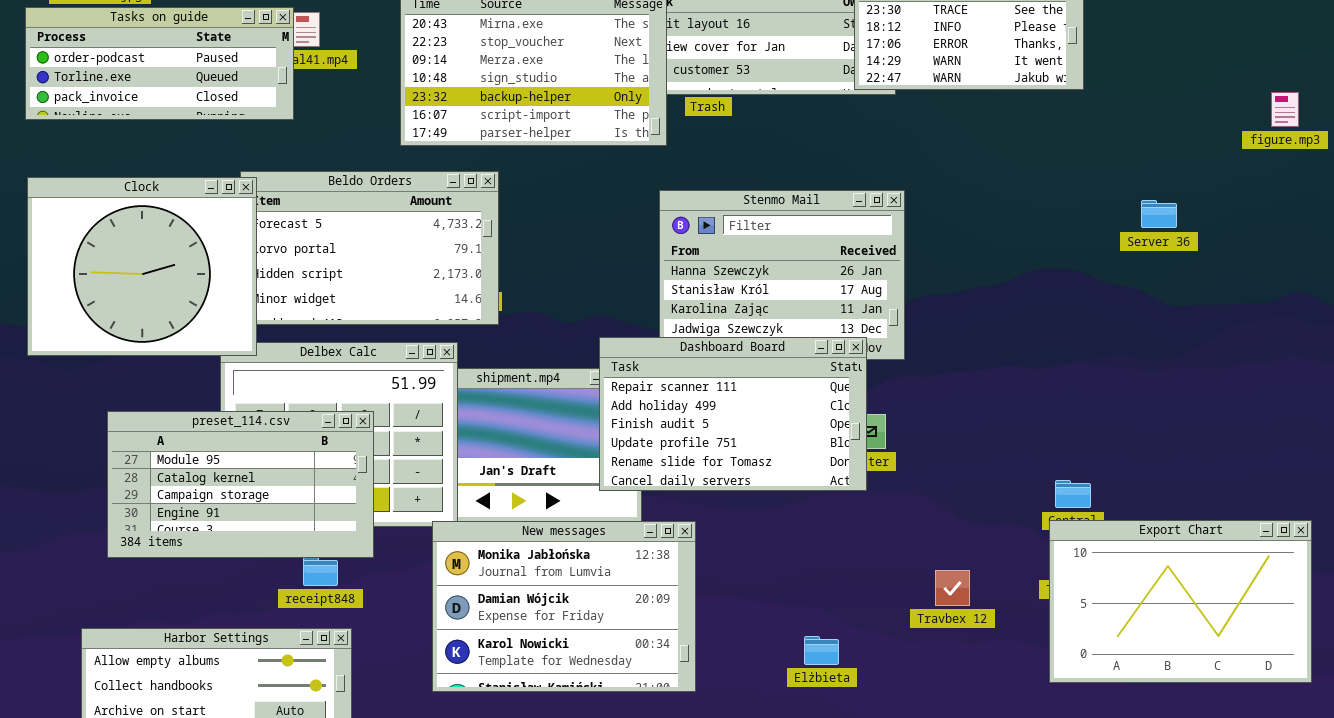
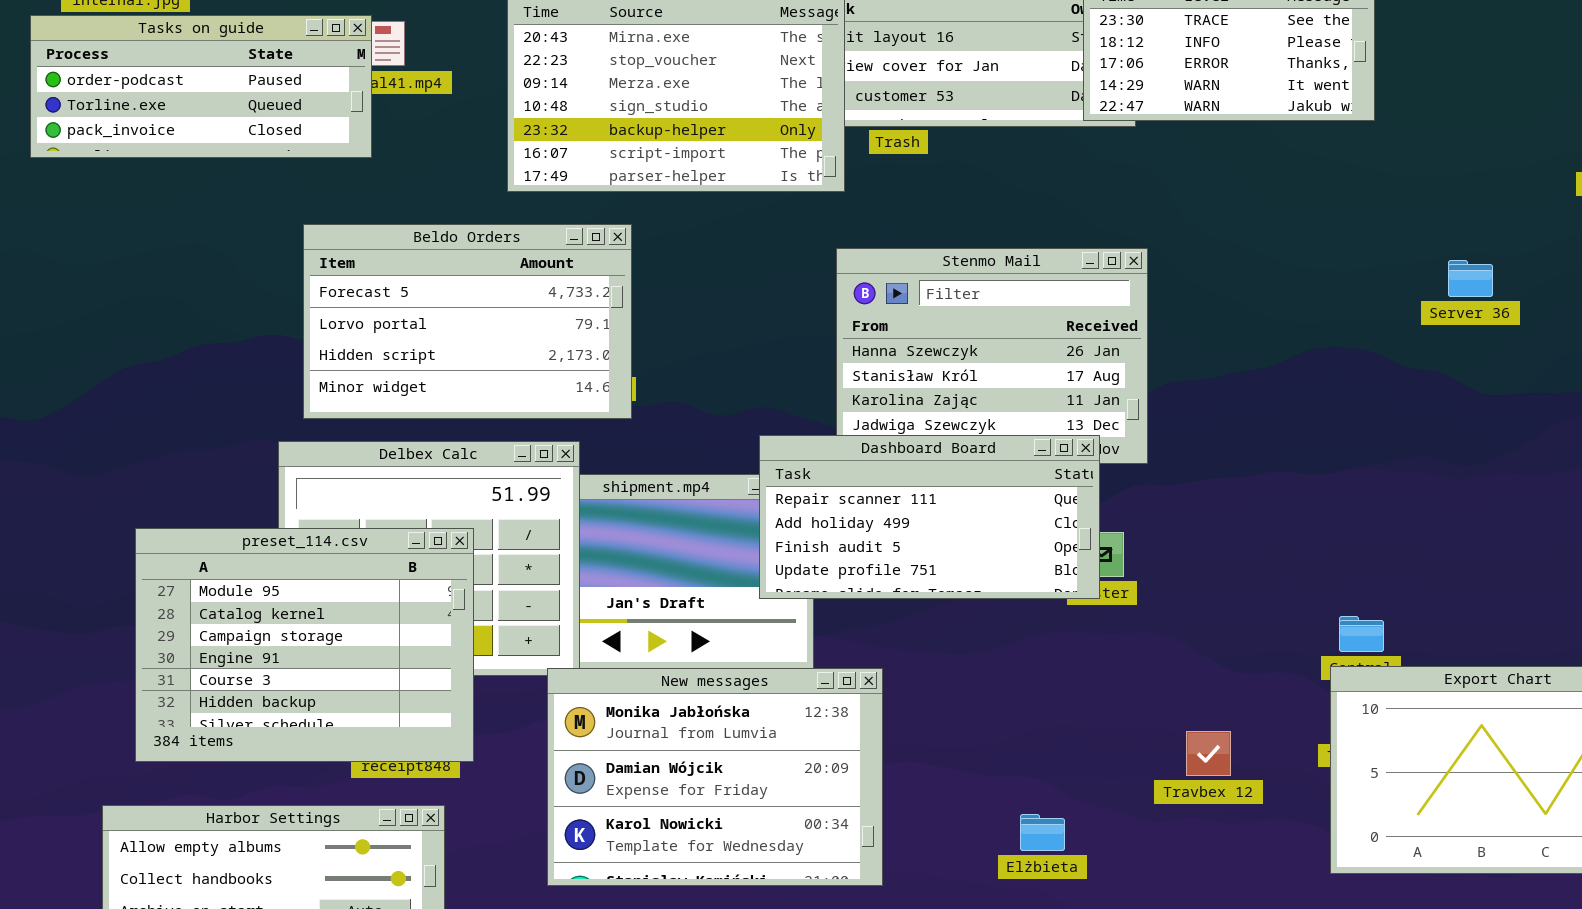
Clock: [27,177,257,356] -> none, closed
Dashboard Board: [599,337,867,491] -> [759,435,1100,599], resized
preset_114.csv: [107,411,374,558] -> [135,528,474,762], resized

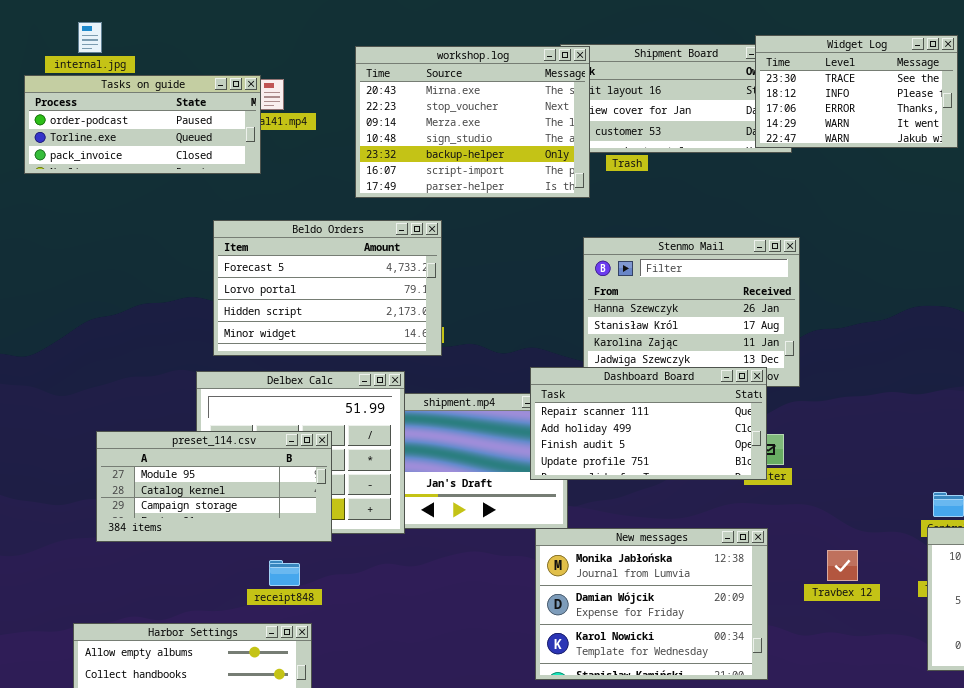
preset_114.csv: [135,528,474,762] -> [96,431,332,542], resized
New messages: [547,668,883,886] -> [535,528,768,680], moved
Travbex 12: [1186,731,1231,776] -> [827,550,858,581], moved

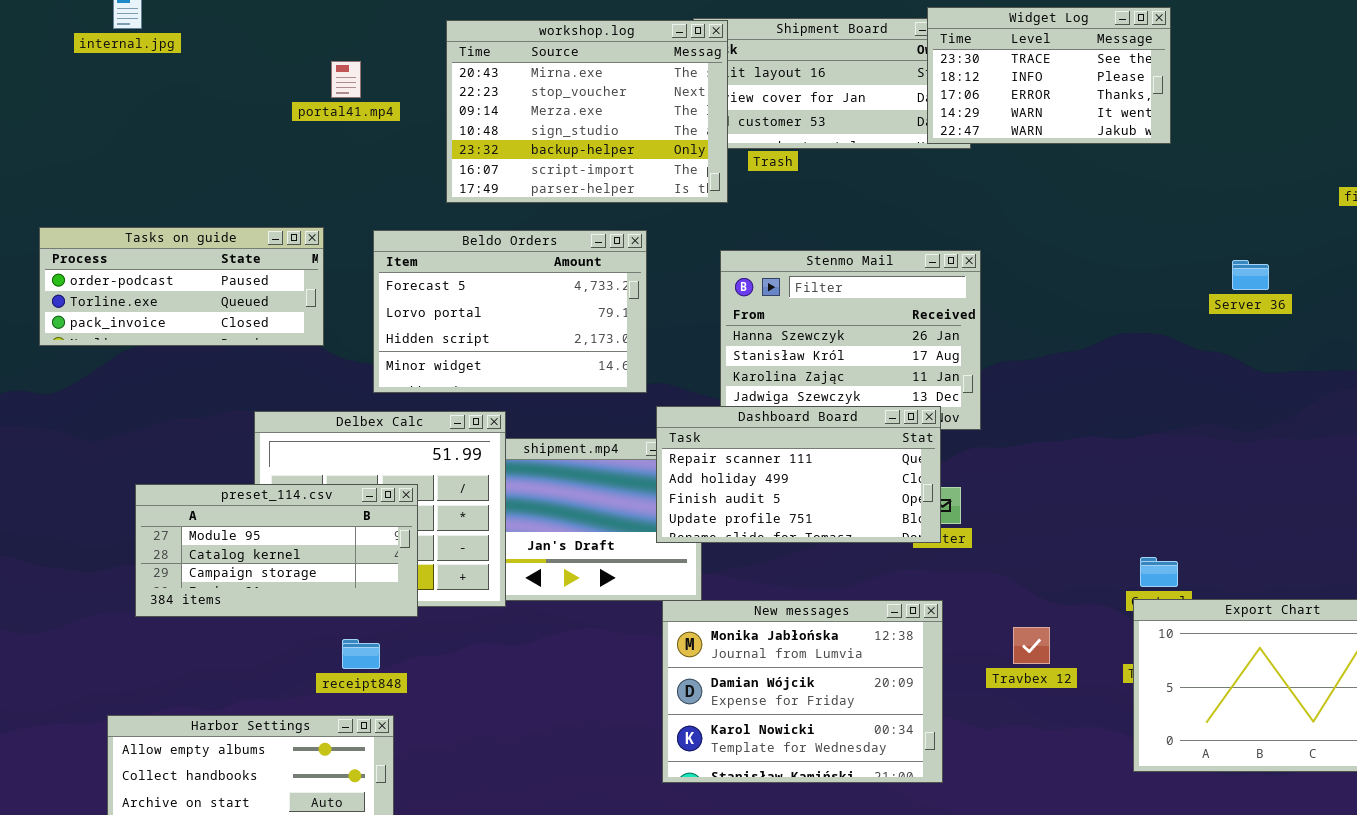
Tasks on guide: [24,75,261,174] -> [39,227,324,346], moved
Beldo Orders: [213,220,442,356] -> [373,230,647,393], moved

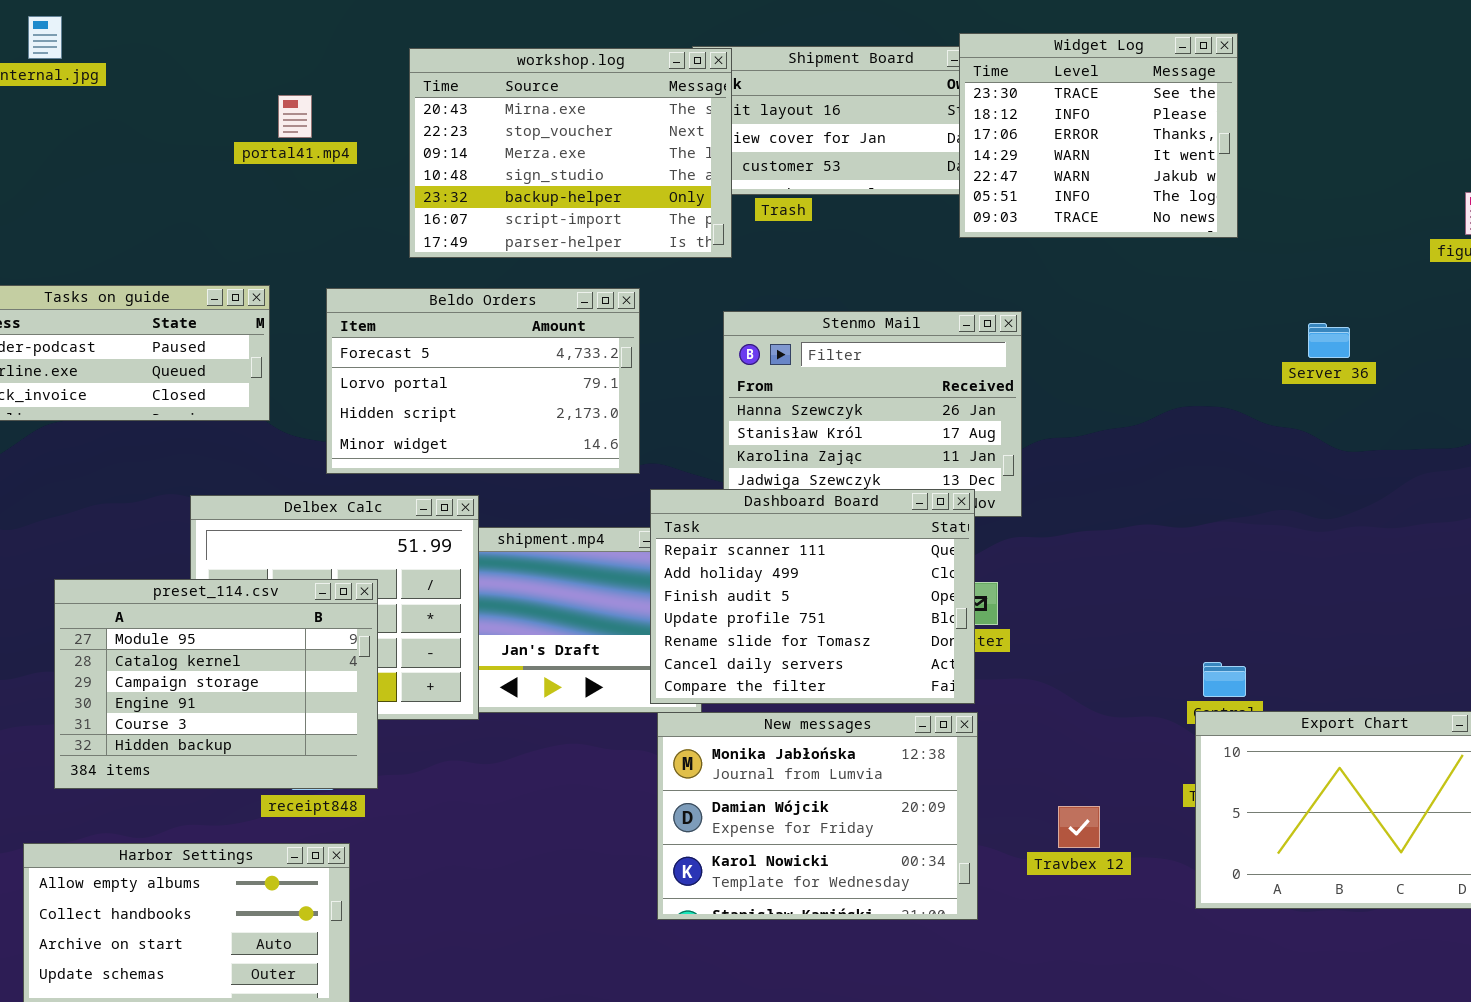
Widget Log: [927,7,1171,144] -> [959,33,1238,238], resized
Dashboard Board: [656,406,941,543] -> [650,489,975,704], resized
preset_114.csv: [135,484,418,617] -> [54,579,378,789], resized
Travbex 12: [1013,627,1050,664] -> [1058,806,1100,848], moved

